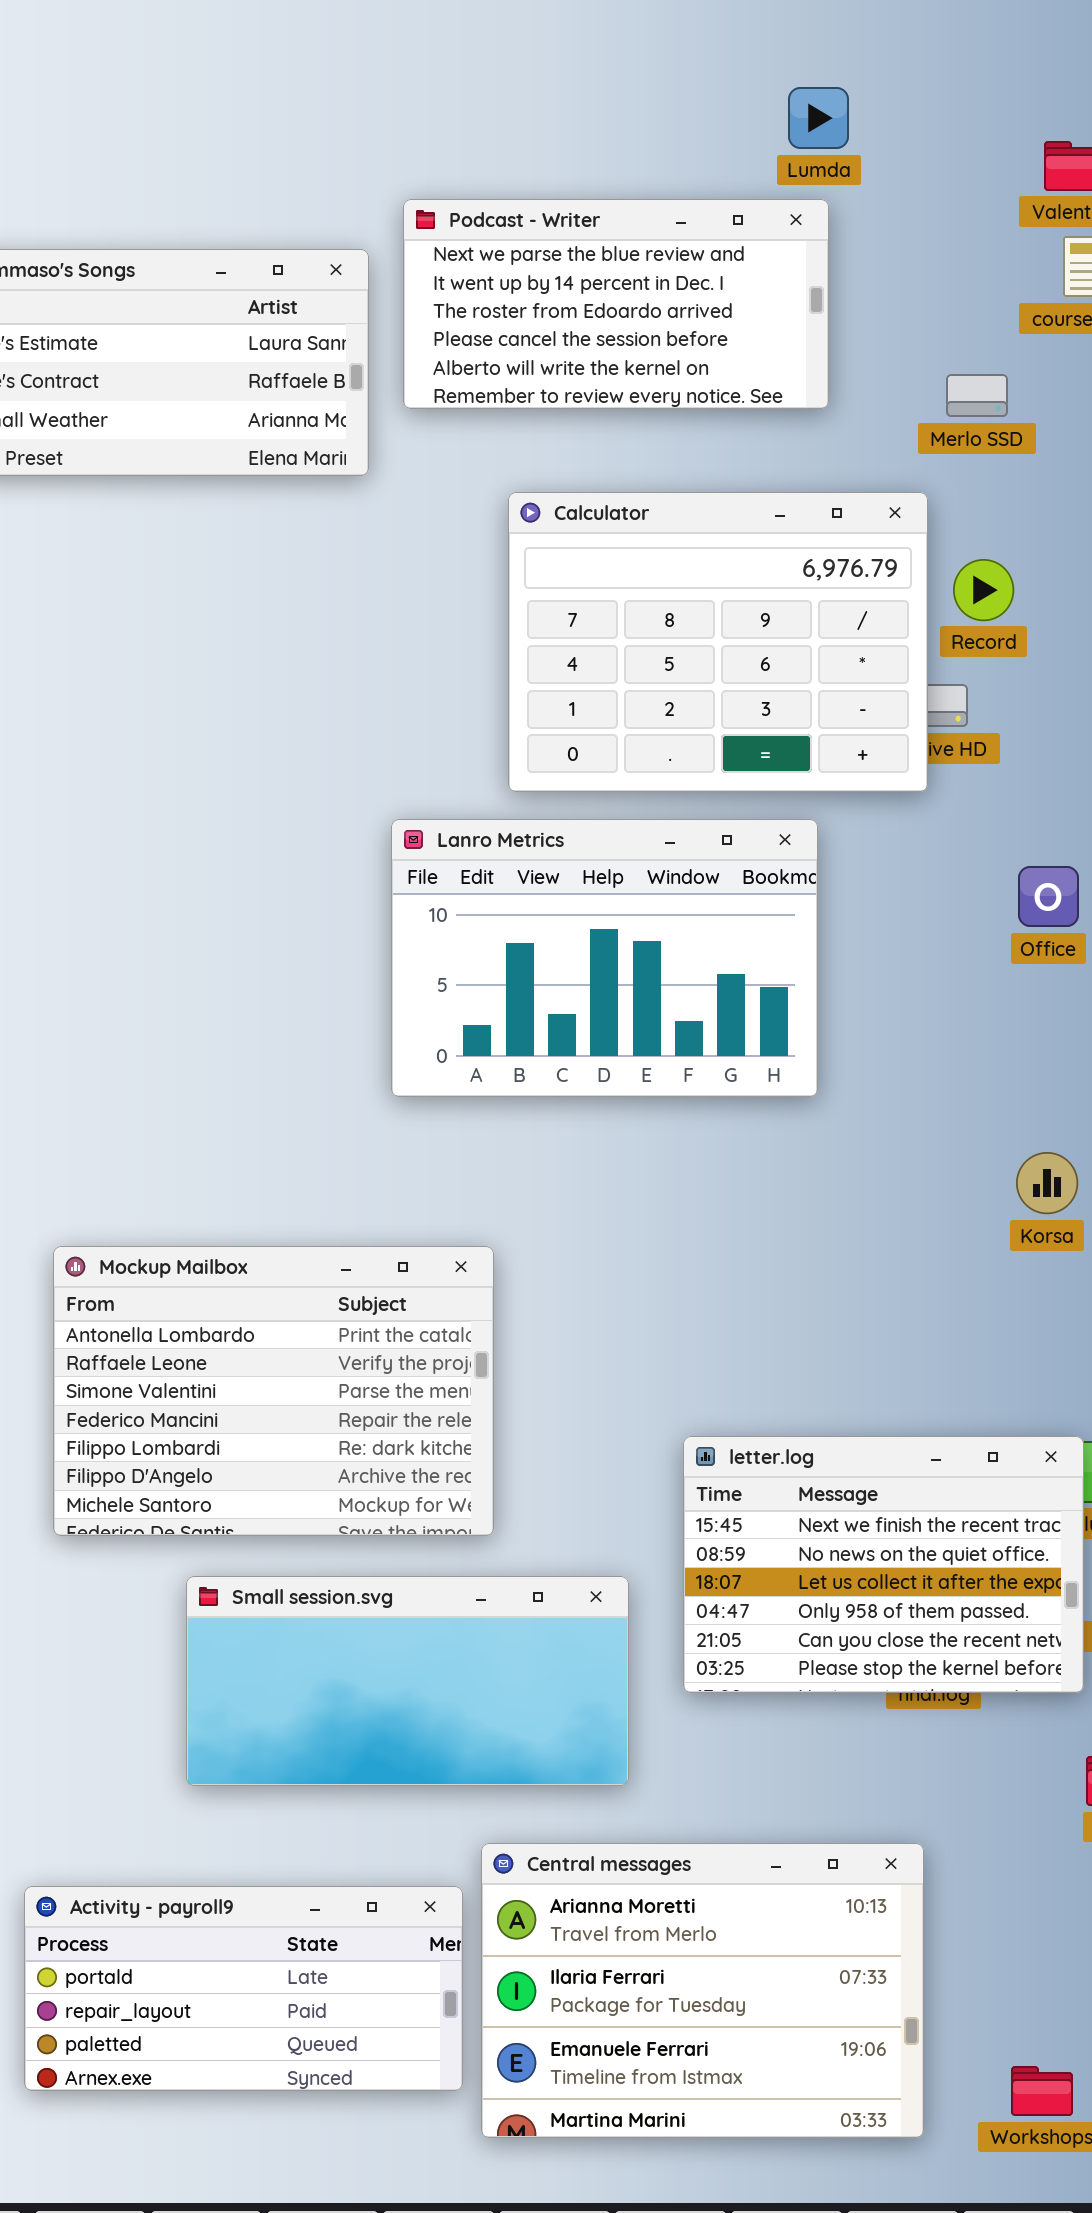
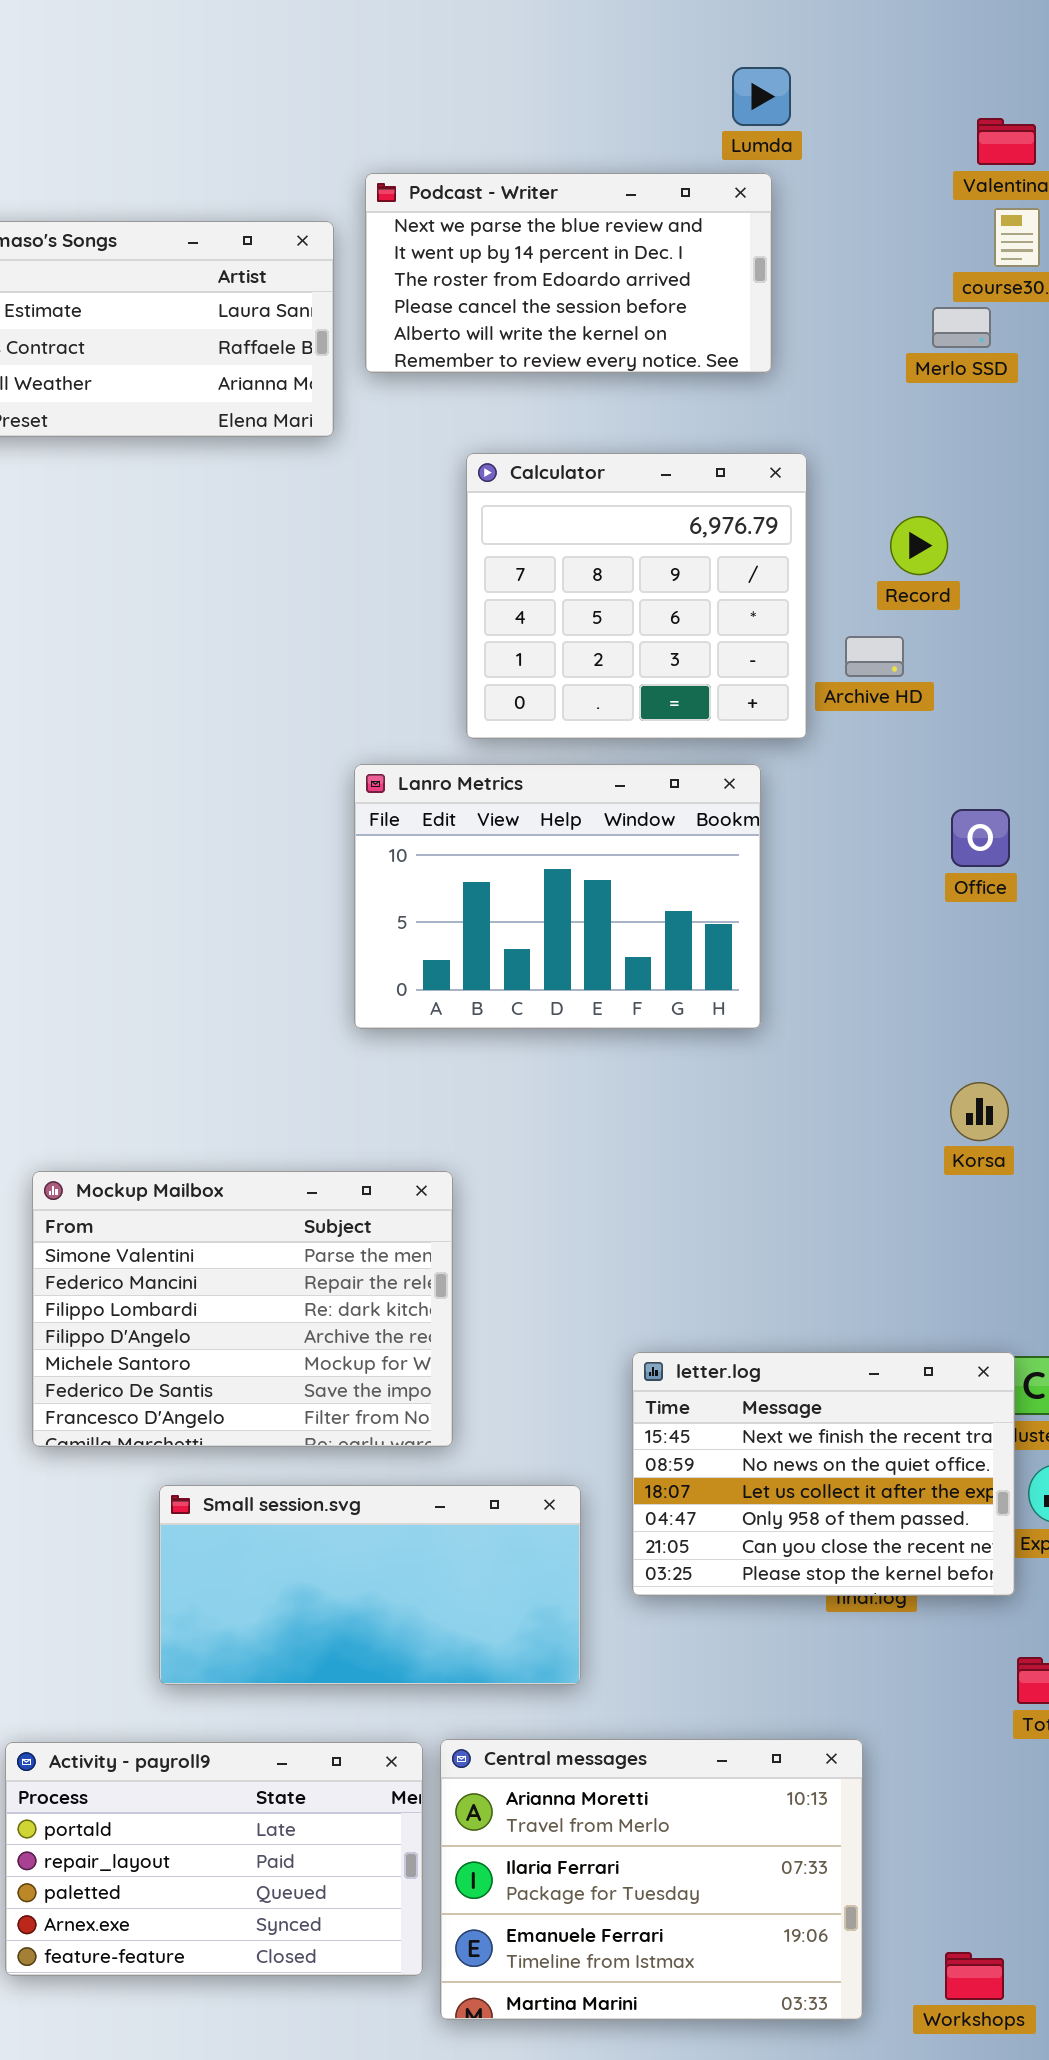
Merlo SSD: [946,374,1008,417] -> [932,307,991,348], moved
Calculator: [508,492,928,792] -> [466,453,807,739], resized
Mockup Mailbox: [53,1246,494,1536] -> [32,1171,453,1447], scrolled down 2 rows
Activity - payroll9: [24,1886,463,2091] -> [5,1742,423,1976], resized

